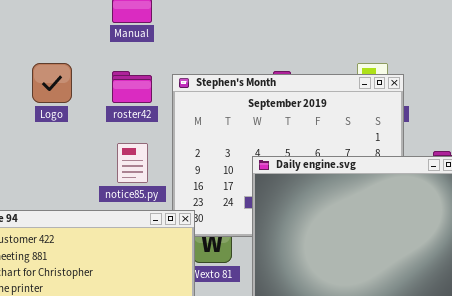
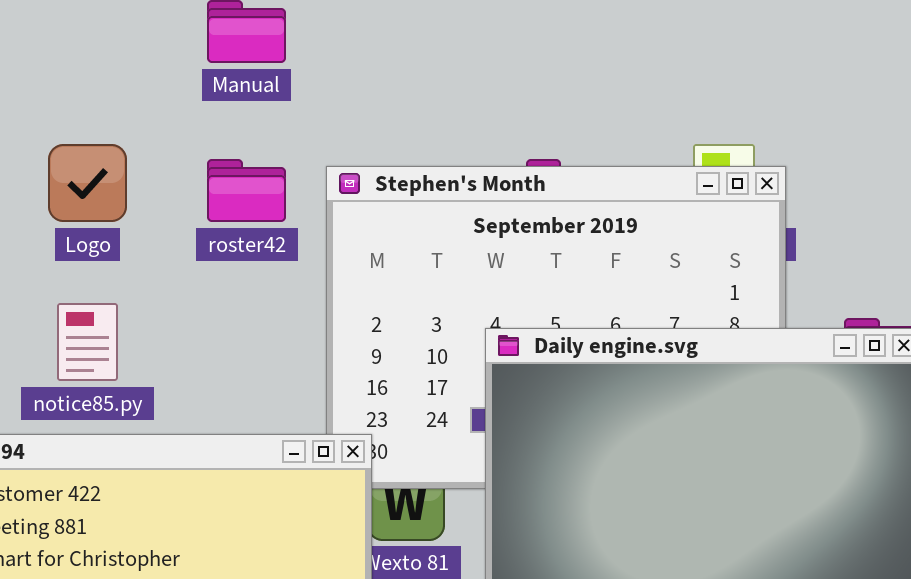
notice85.py: [117,143,148,183] -> [57,303,118,381], moved

